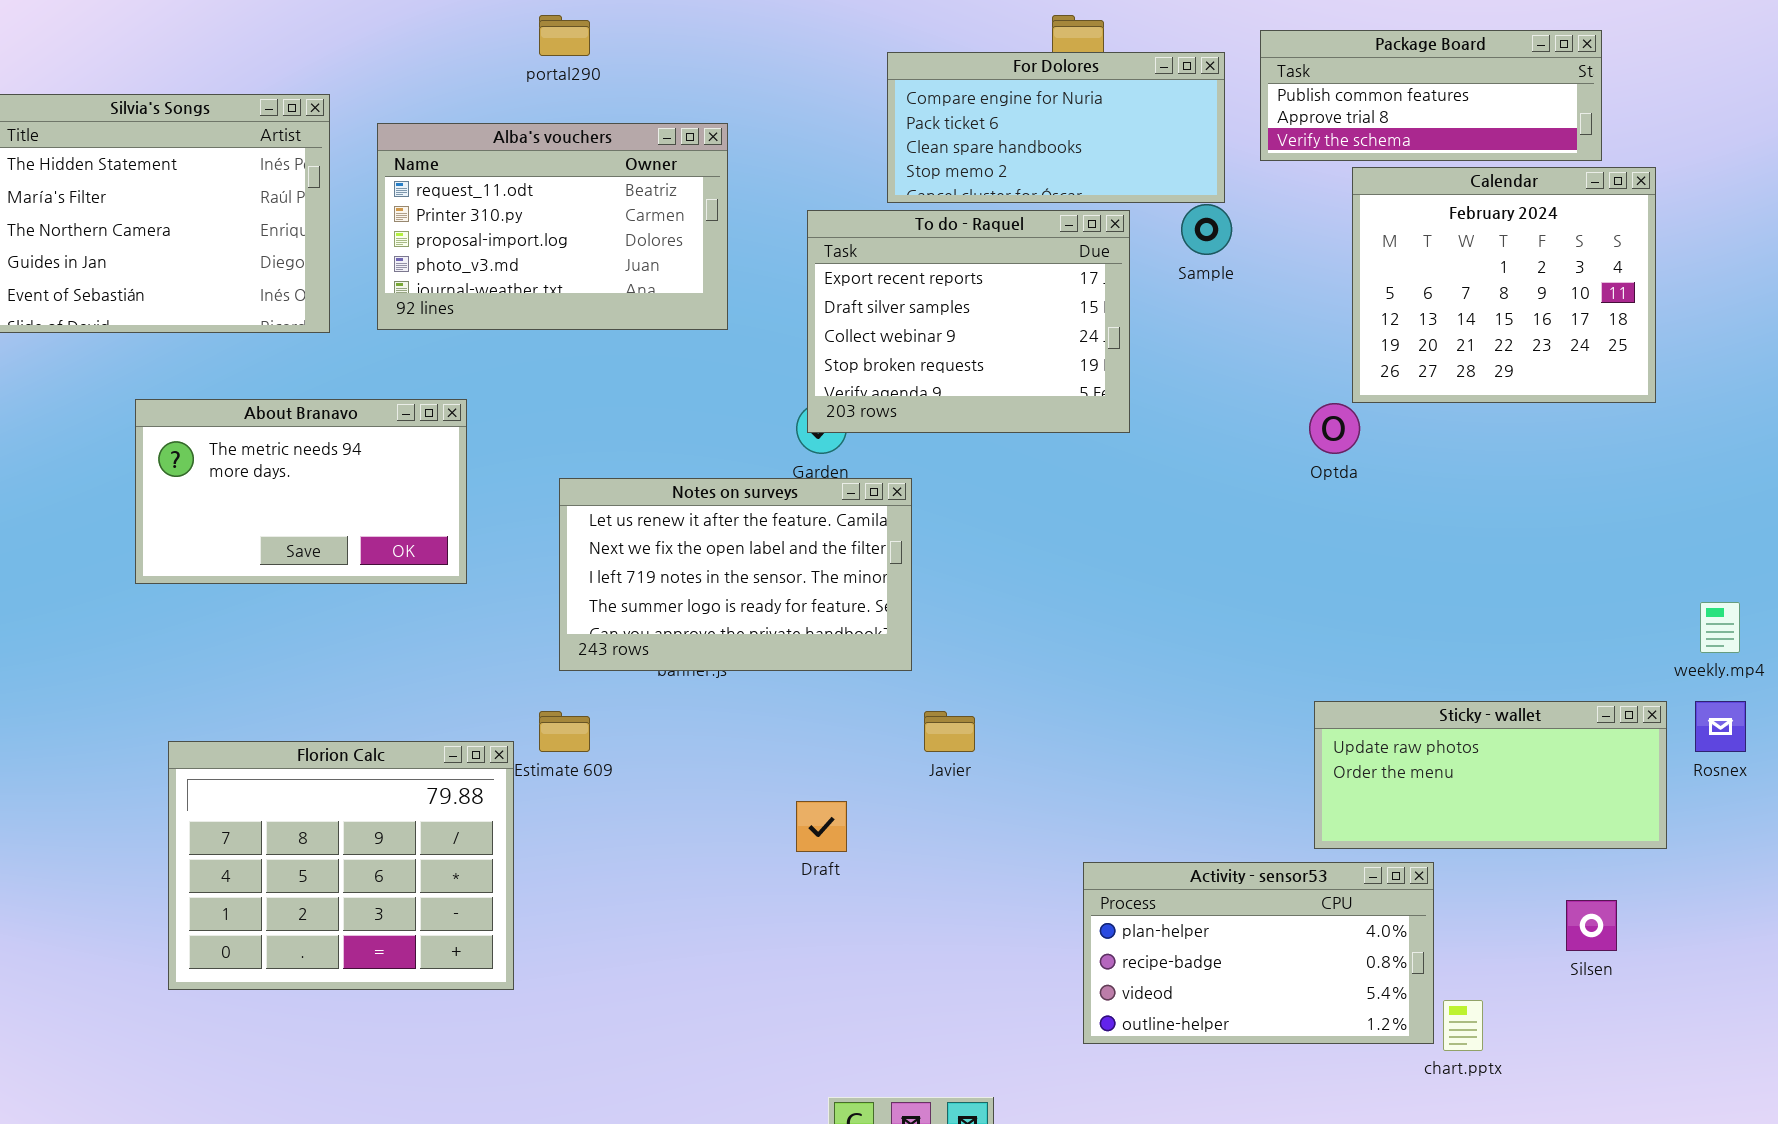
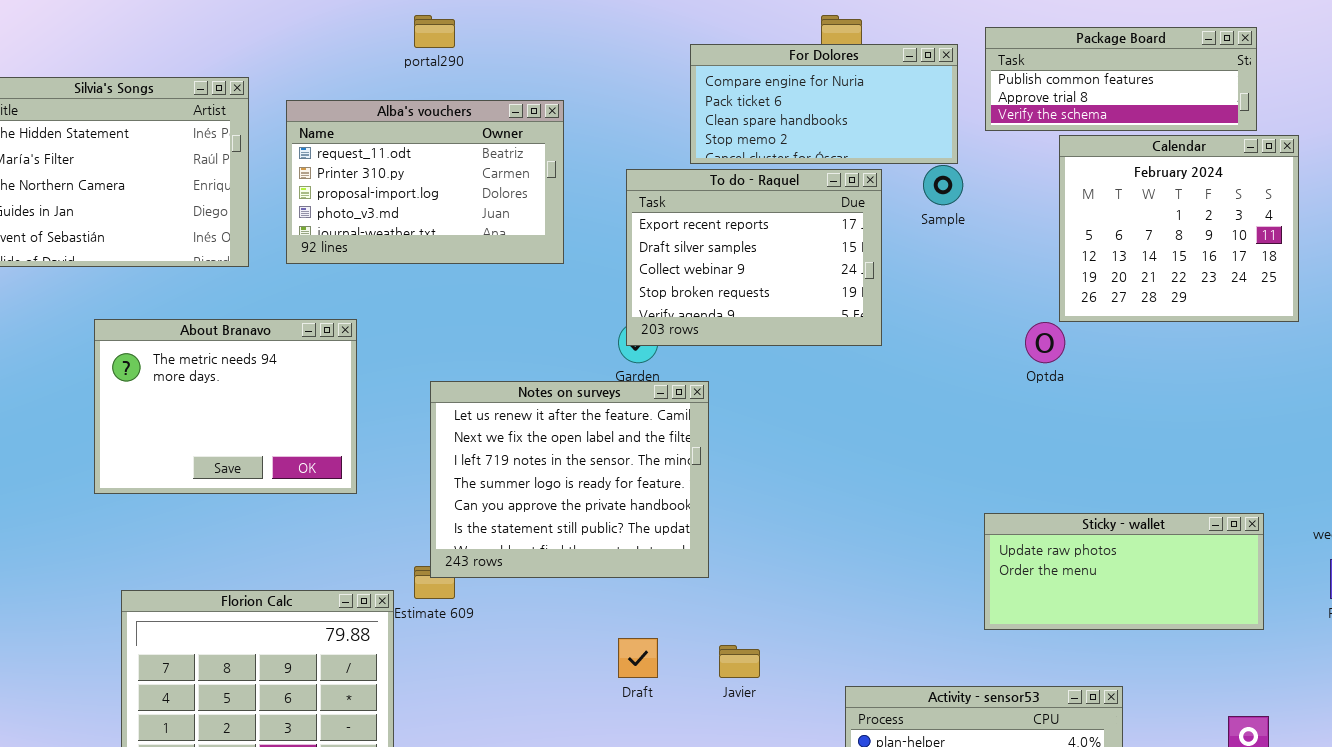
About Branavo: [135,399,467,584] -> [94,319,357,494], resized
Notes on surveys: [559,478,912,671] -> [430,381,709,578], resized
Sticky - wallet: [1314,701,1667,849] -> [984,513,1264,630], moved
Javier: [924,711,975,752] -> [719,645,760,678], moved

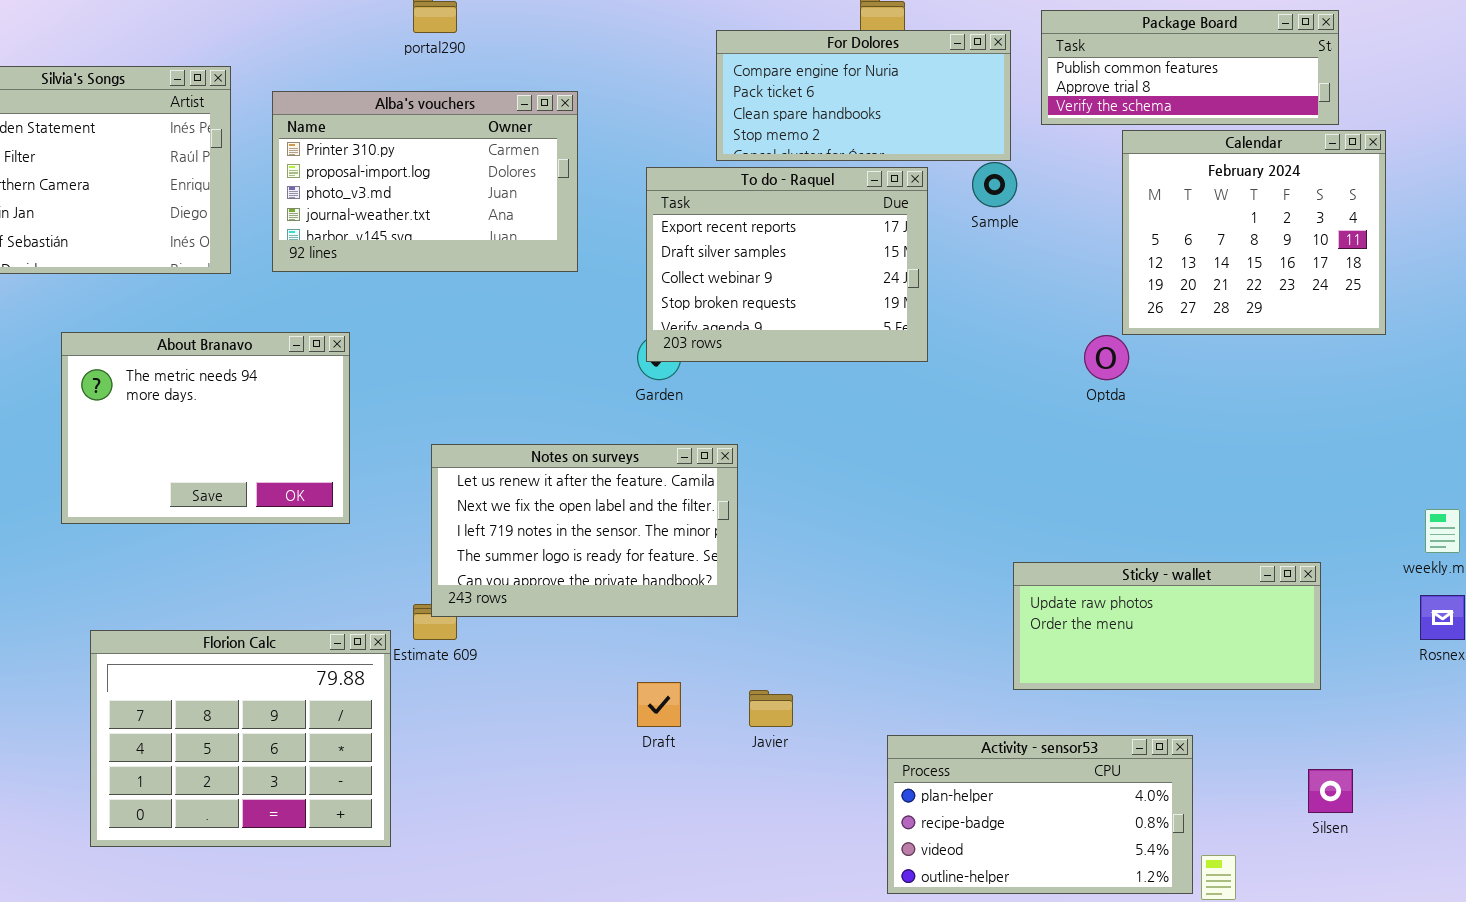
Alba's vouchers: [286,100,564,264] -> [272,91,578,272], scrolled down 1 row
Notes on surveys: [430,381,709,578] -> [431,444,738,617], resized
Sticky - wallet: [984,513,1264,630] -> [1013,562,1321,690], moved

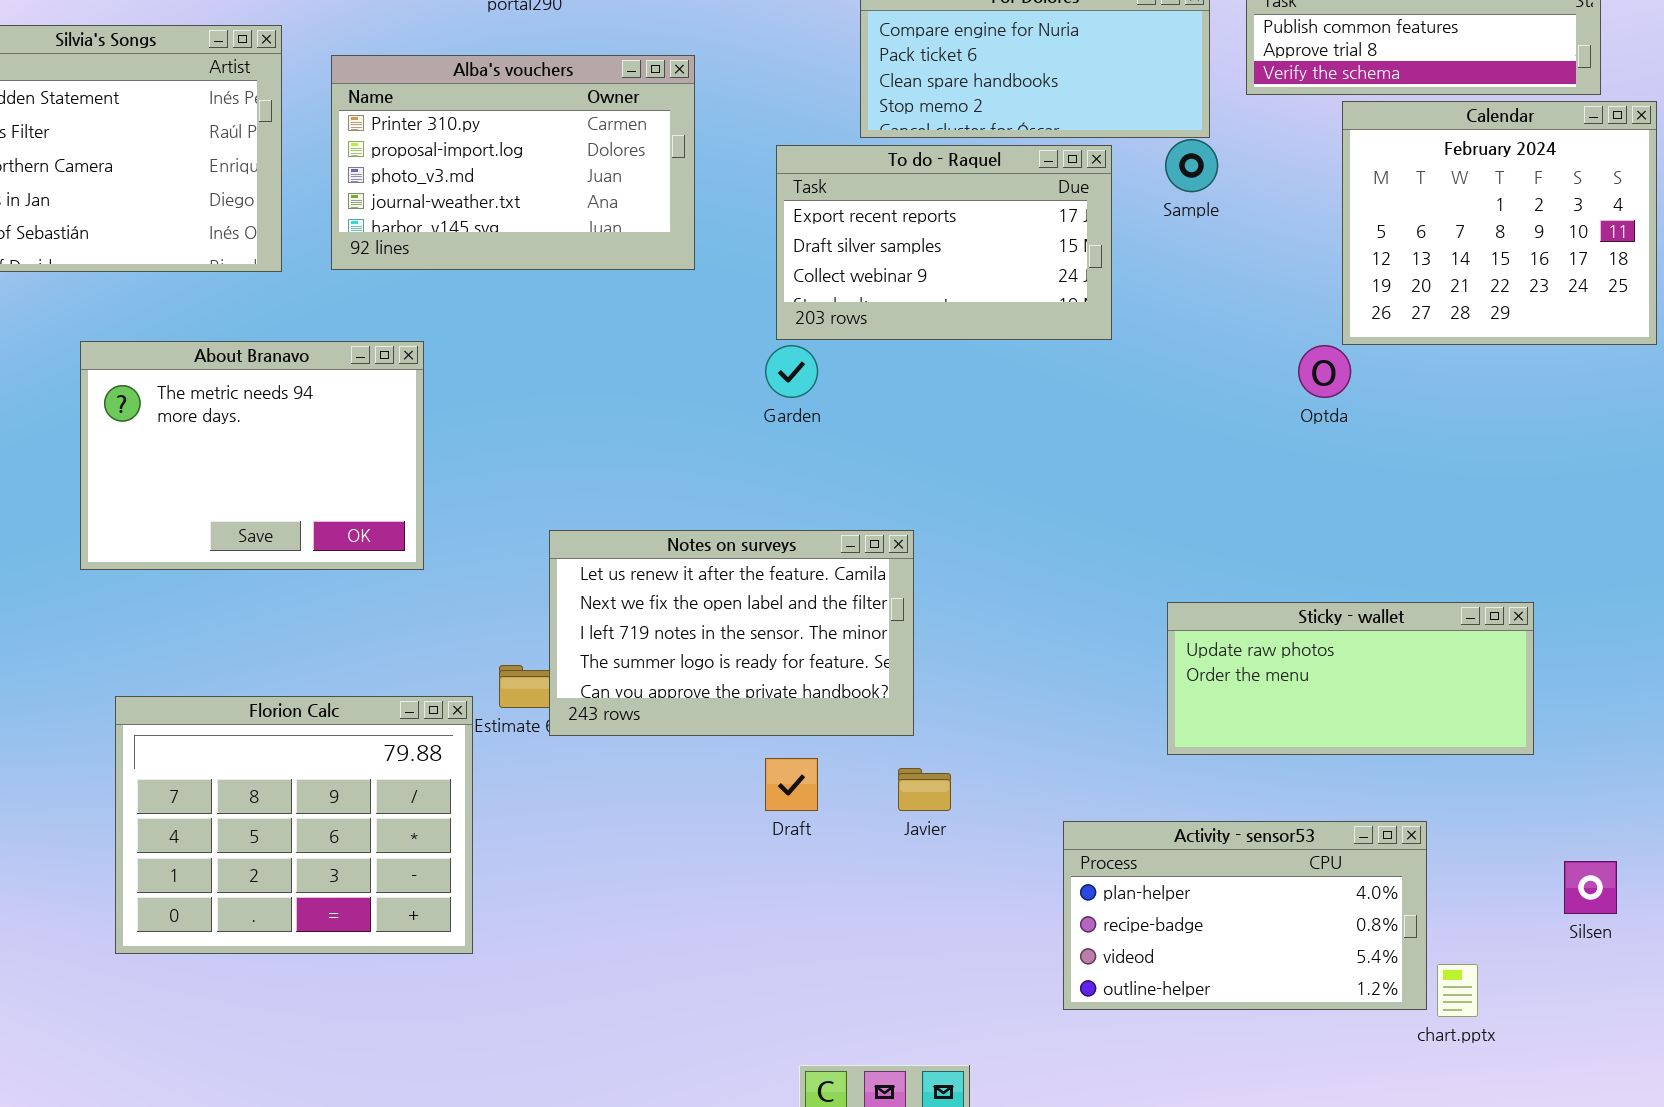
To do - Raquel: [646,167,928,362] -> [776,145,1112,340], resized
Notes on surveys: [431,444,738,617] -> [549,530,914,736], moved
Sticky - wallet: [1013,562,1321,690] -> [1167,602,1534,755], moved

